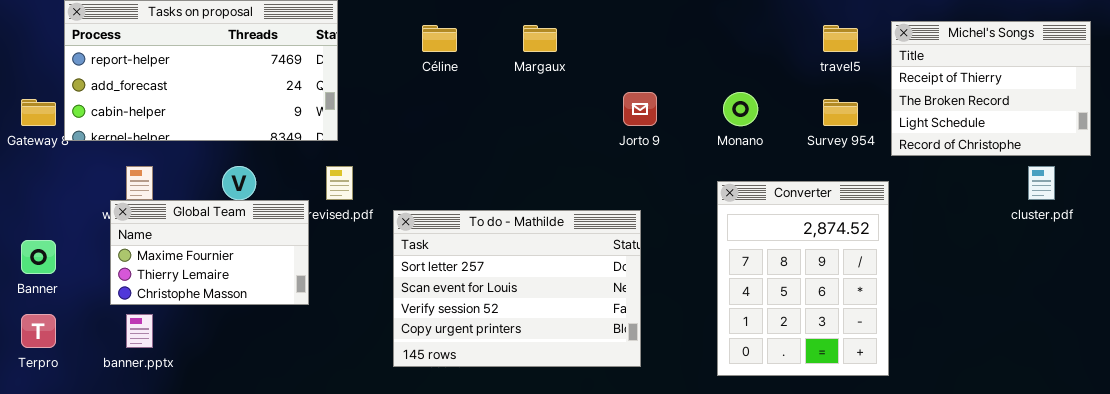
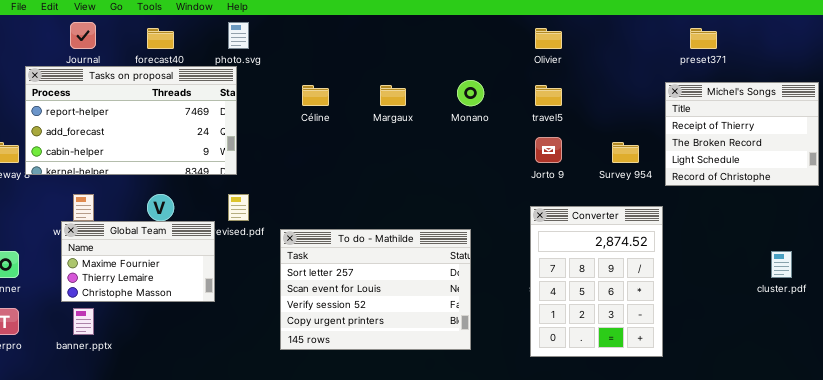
travel5: [823,25,858,52] -> [535,85,562,106], moved
Jorto 9: [623,92,657,126] -> [535,137,562,163], moved
Monano: [723,92,758,126] -> [457,80,484,106], moved
cluster.pdf: [1028,166,1055,200] -> [771,251,792,278], moved

